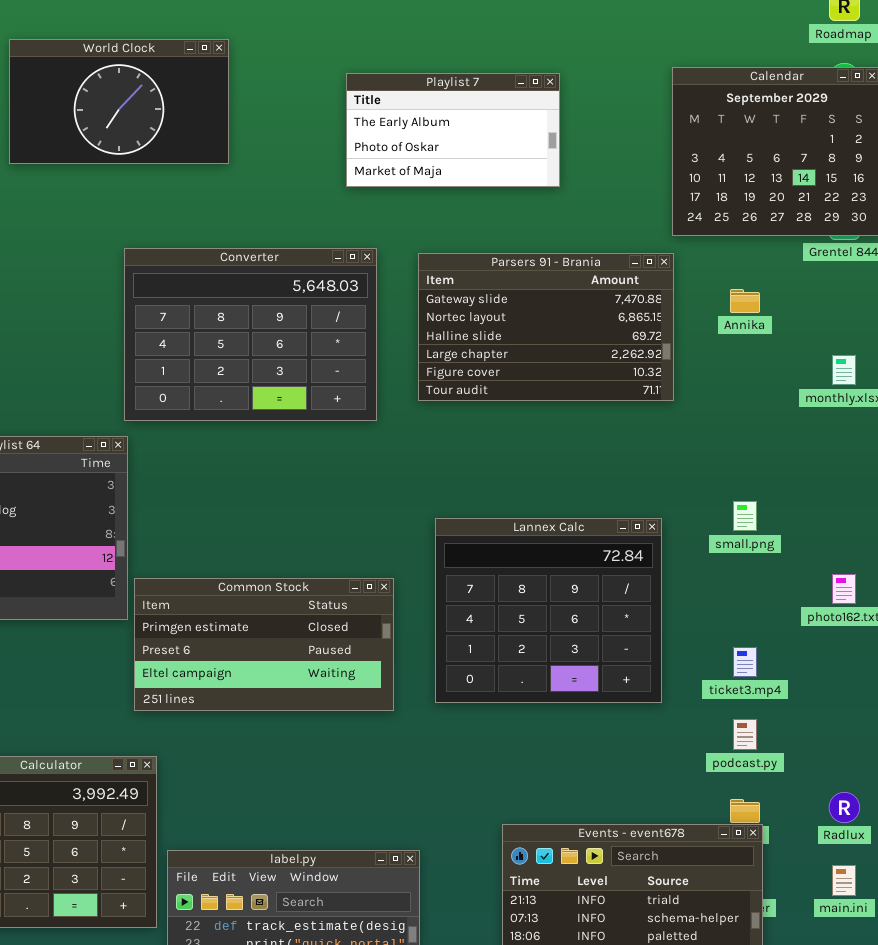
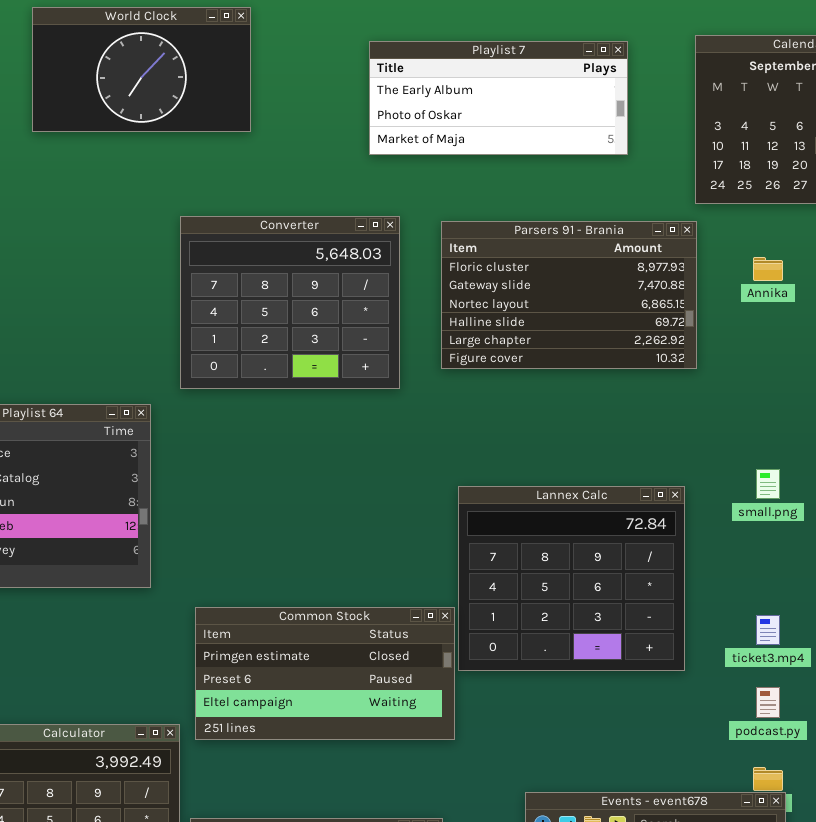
Playlist 7: [346,73,560,187] -> [369,41,628,155], resized
Converter: [124,248,377,421] -> [180,216,400,389], resized
Parsers 91 - Brania: [418,253,674,401] -> [441,221,697,369], scrolled up 1 row
Common Stock: [134,578,394,711] -> [195,607,455,740], moved

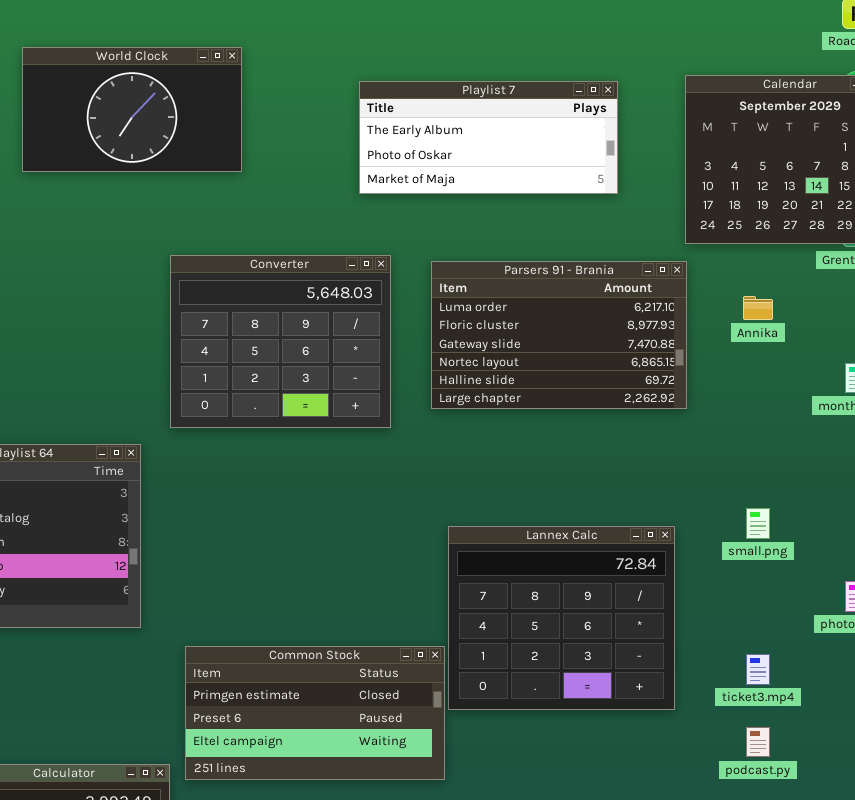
Parsers 91 - Brania: [441,221,697,369] -> [431,261,687,409], scrolled up 1 row

